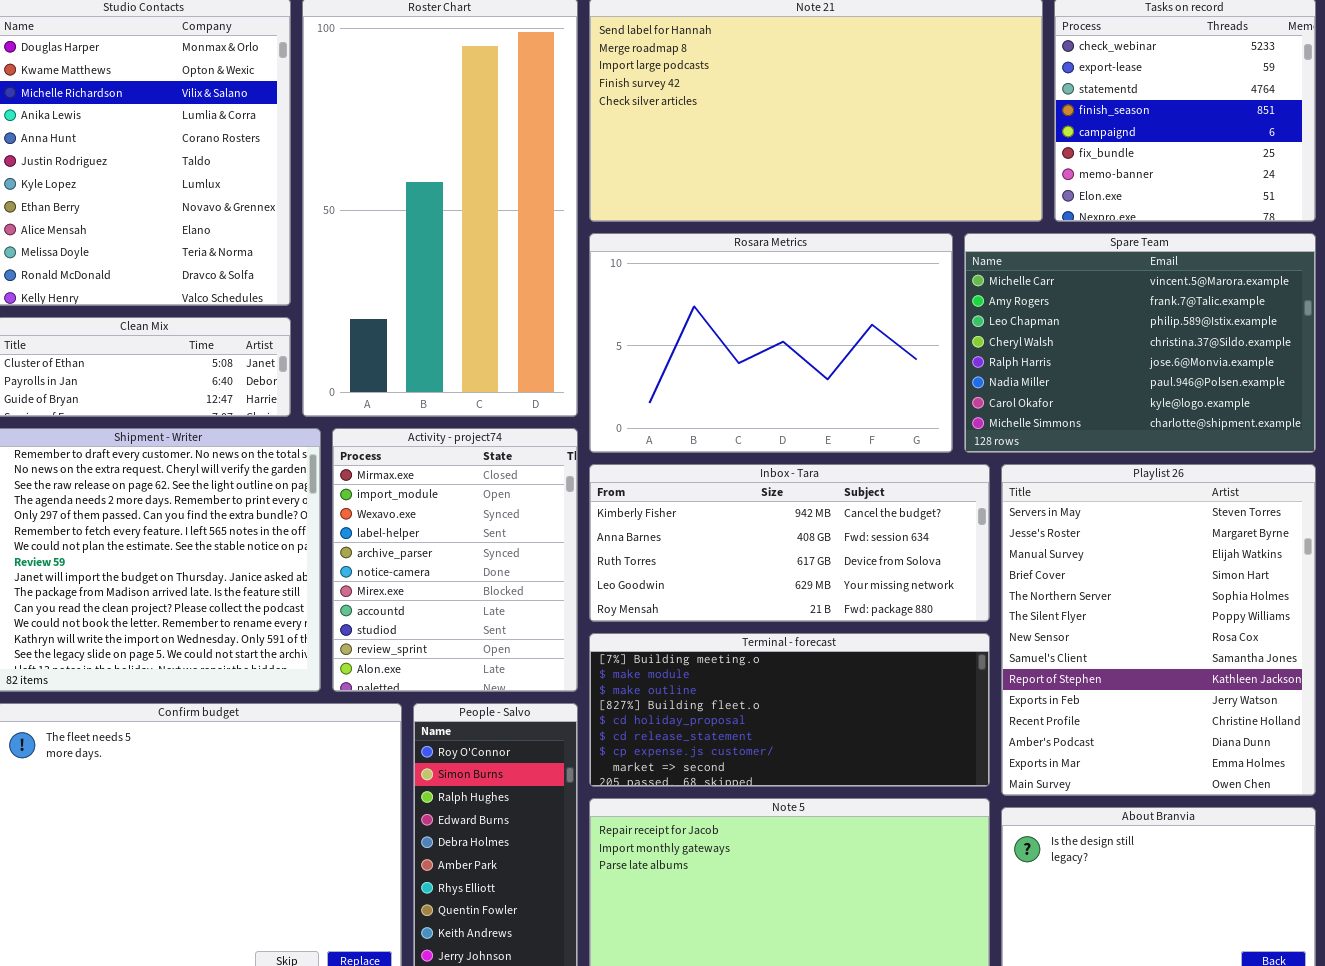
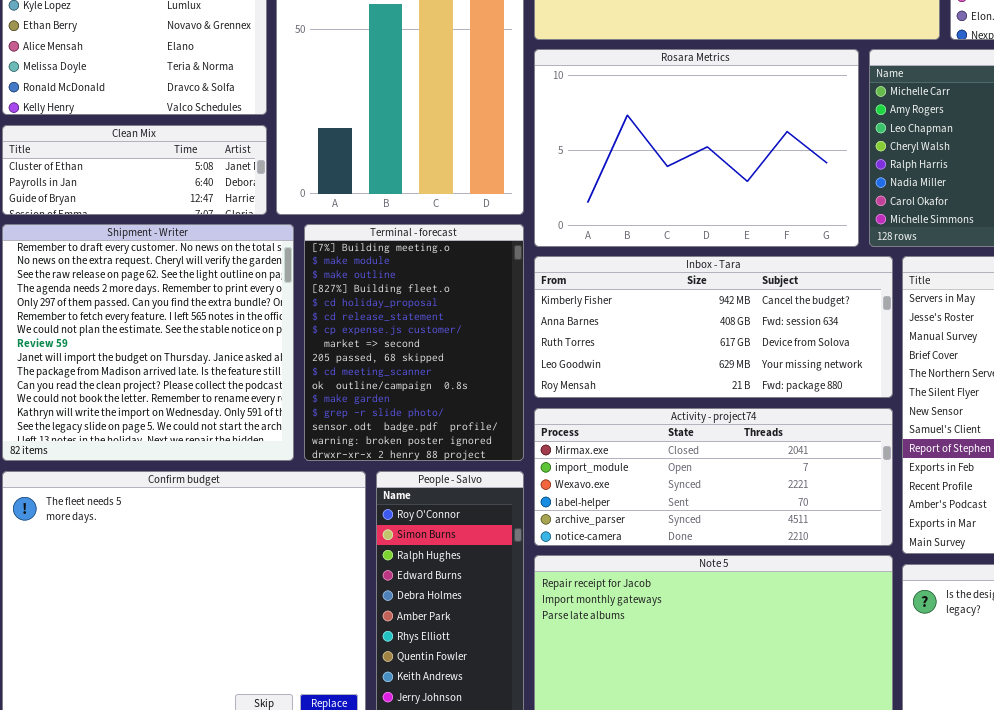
Activity - project74: [332,428,578,692] -> [534,408,893,546], moved, resized
Terminal - forecast: [589,633,990,787] -> [304,224,524,461], moved, resized

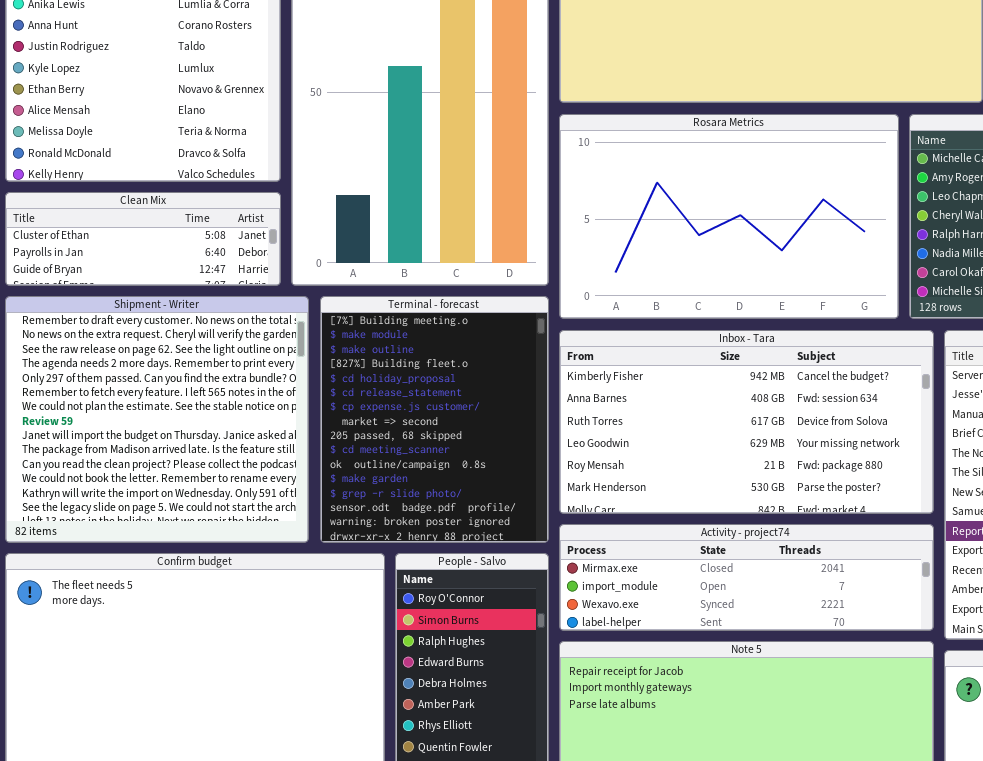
Inbox - Tara: [534,256,893,398] -> [559,330,934,514], resized
Activity - project74: [534,408,893,546] -> [559,524,934,631], resized

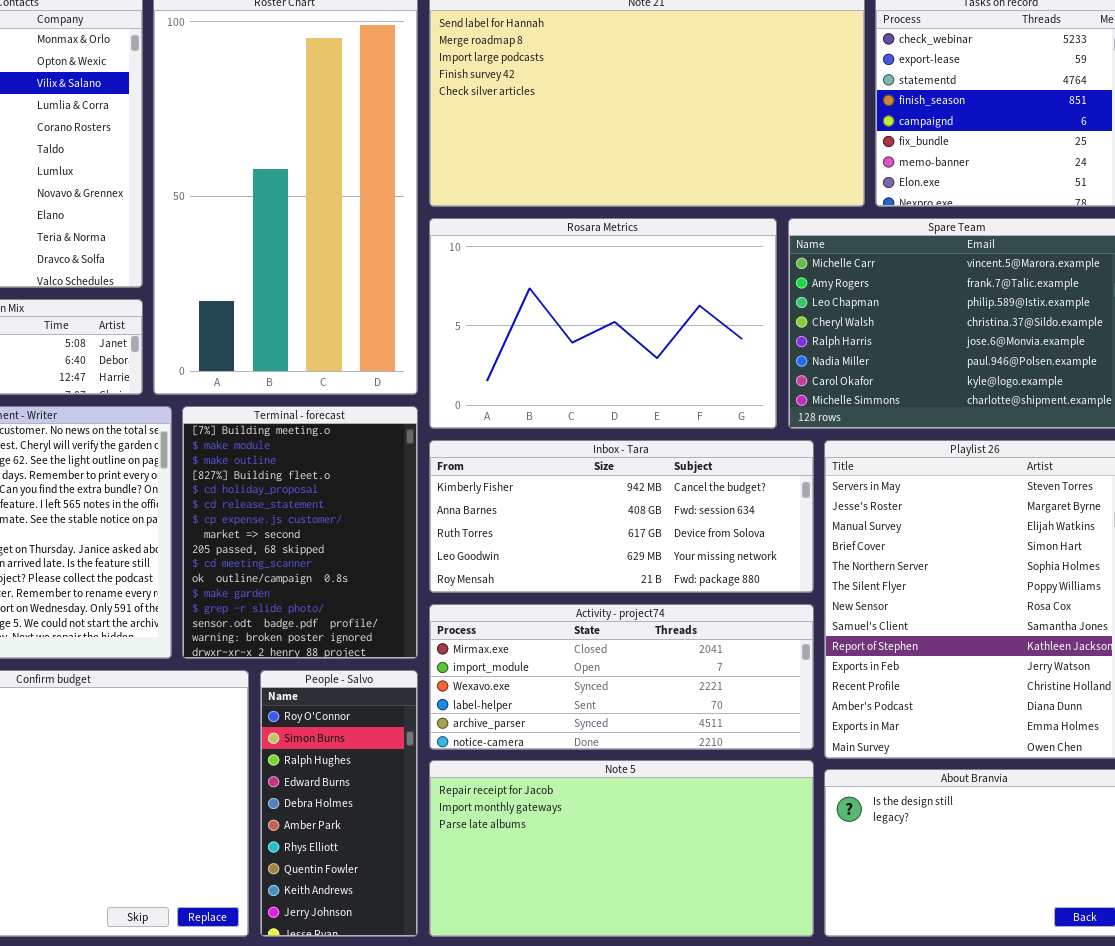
Inbox - Tara: [559,330,934,514] -> [429,440,814,593], resized
Activity - project74: [559,524,934,631] -> [429,604,814,750], resized

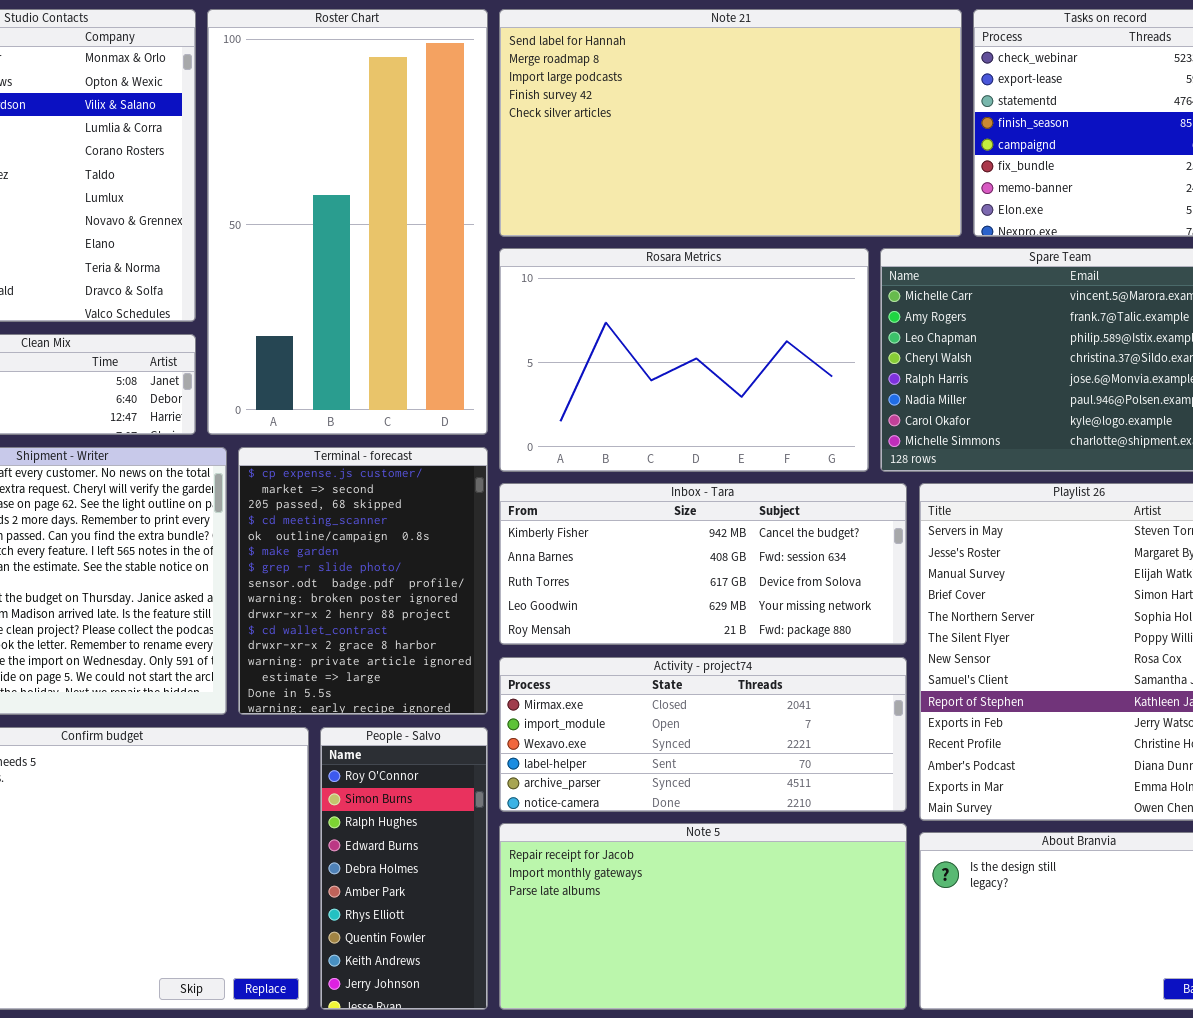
Terminal - forecast: [182,406,418,659] -> [238,447,488,715], scrolled down 6 rows

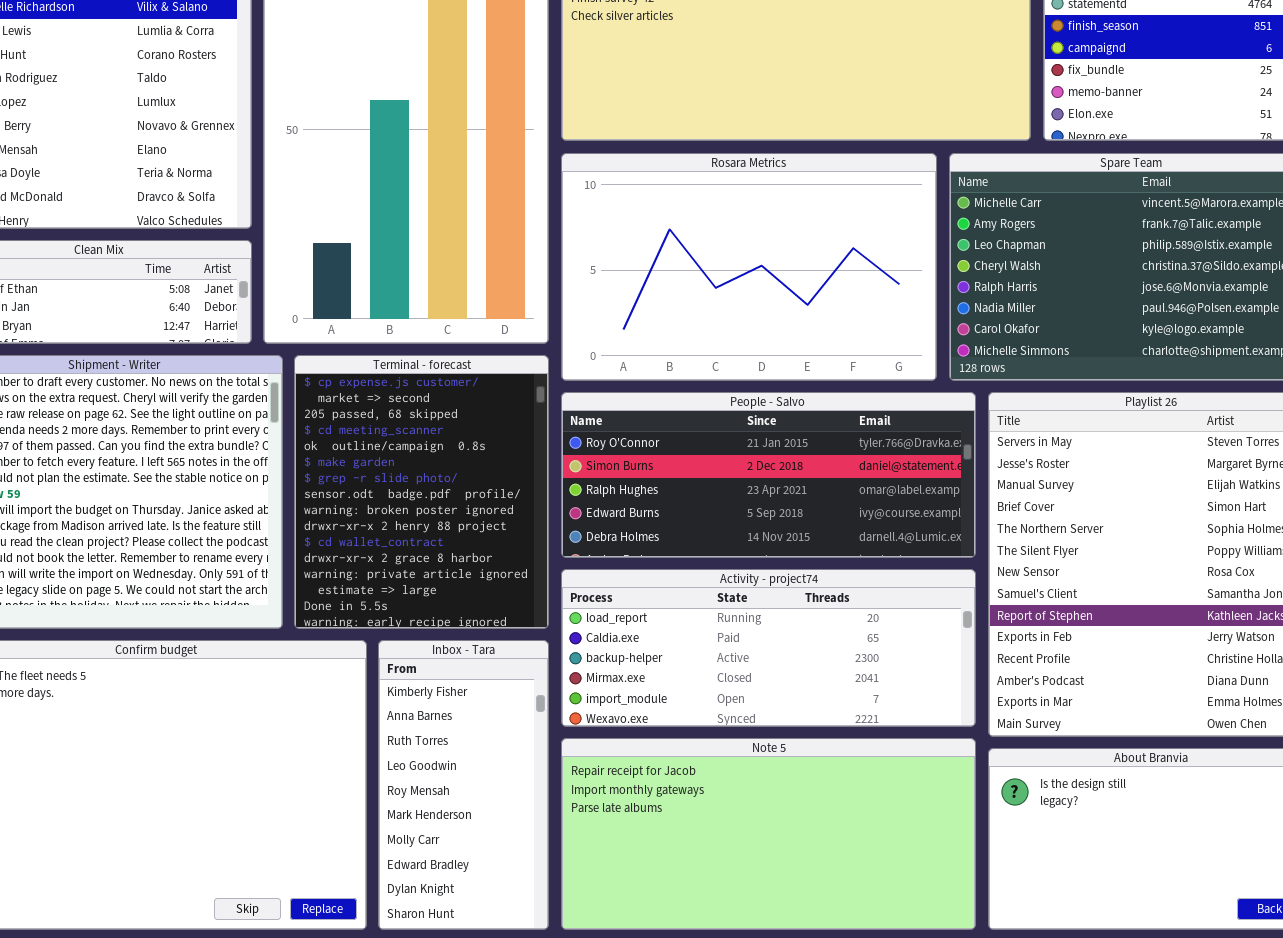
Inbox - Tara: [499,483,907,645] -> [378,640,549,930], moved, resized
Activity - project74: [499,657,907,812] -> [561,569,976,727], scrolled up 3 rows
People - Salvo: [320,727,488,1010] -> [561,392,976,558], moved, resized

